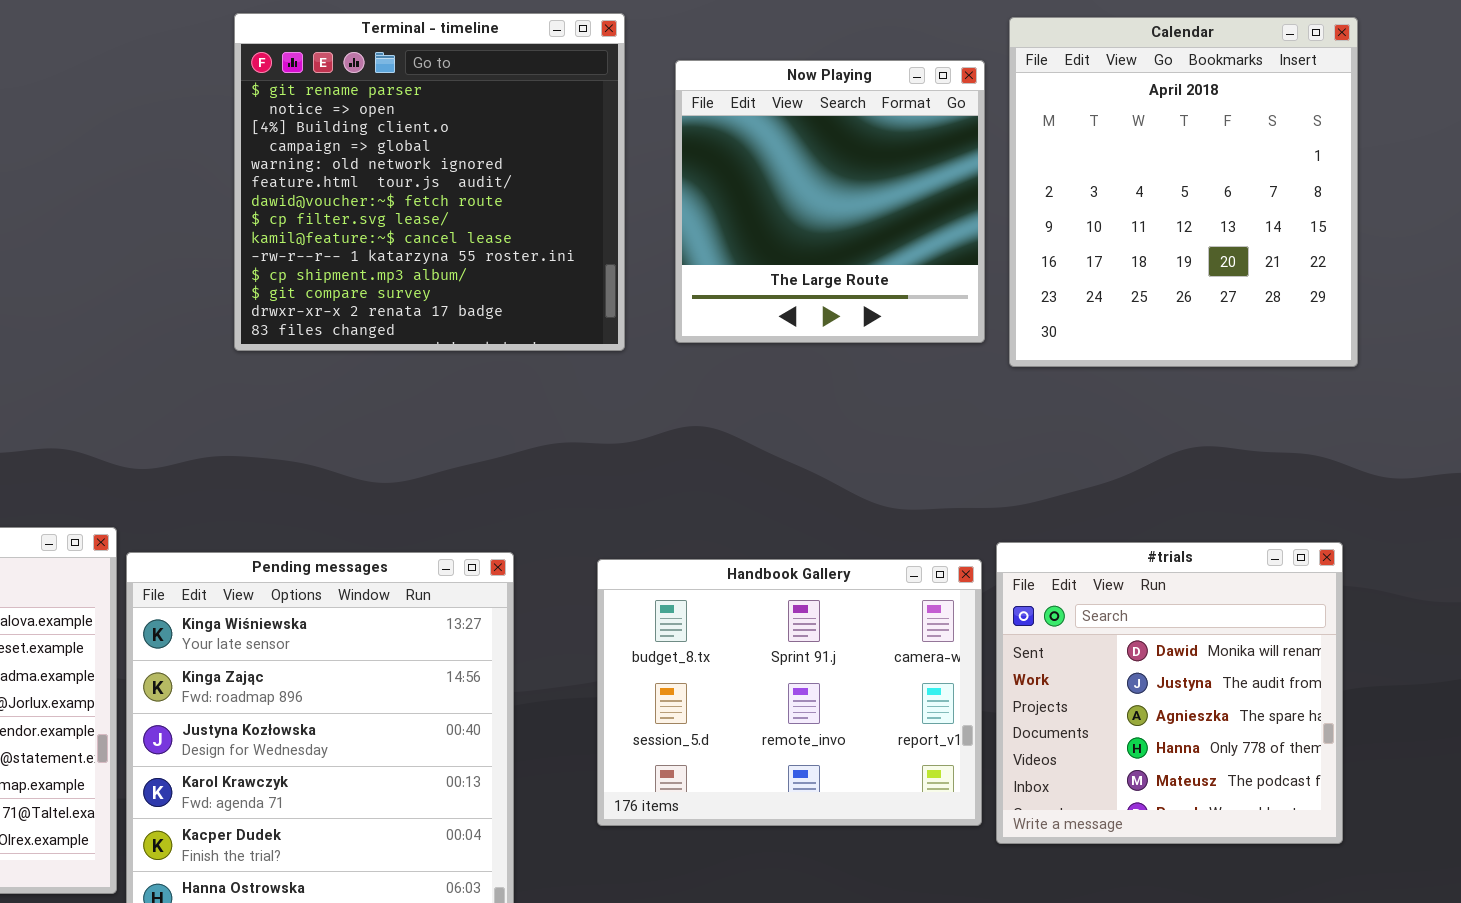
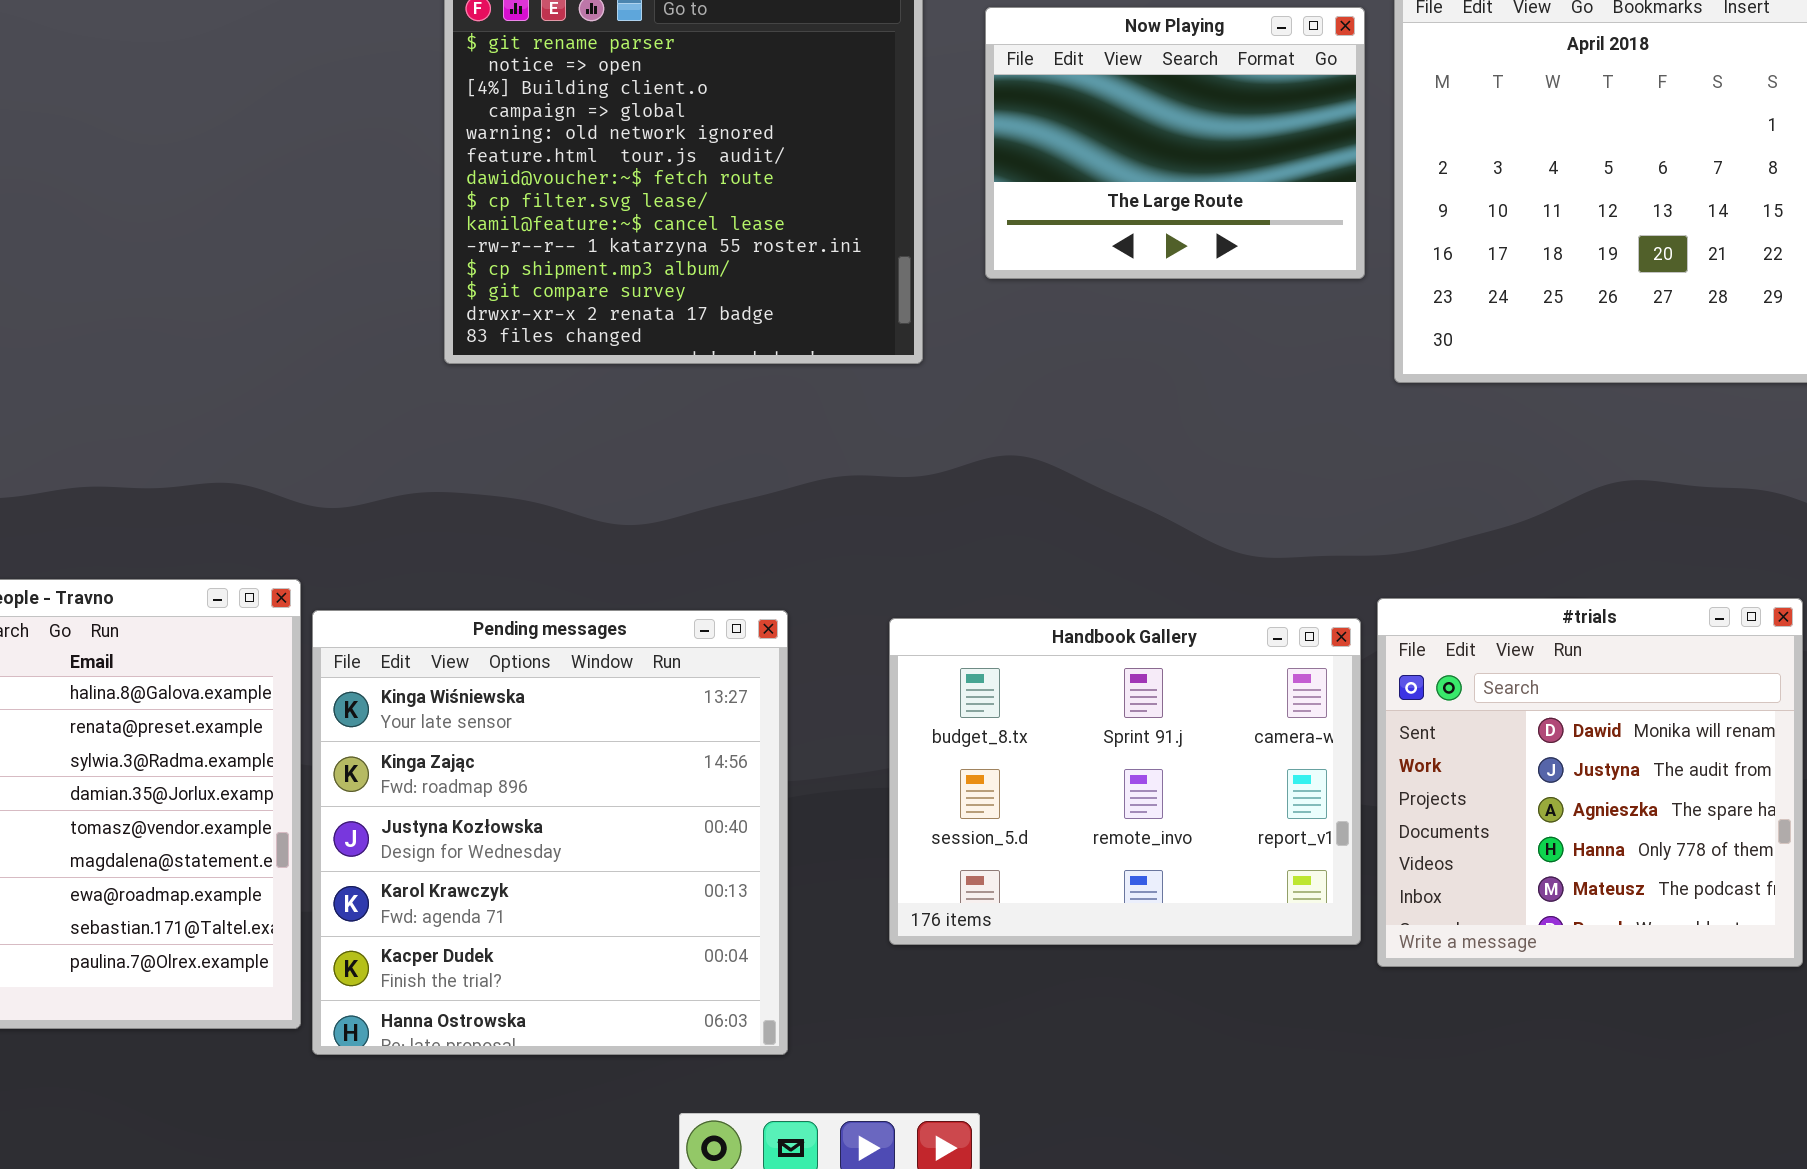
Now Playing: [675,60,985,343] -> [985,7,1365,279], resized

